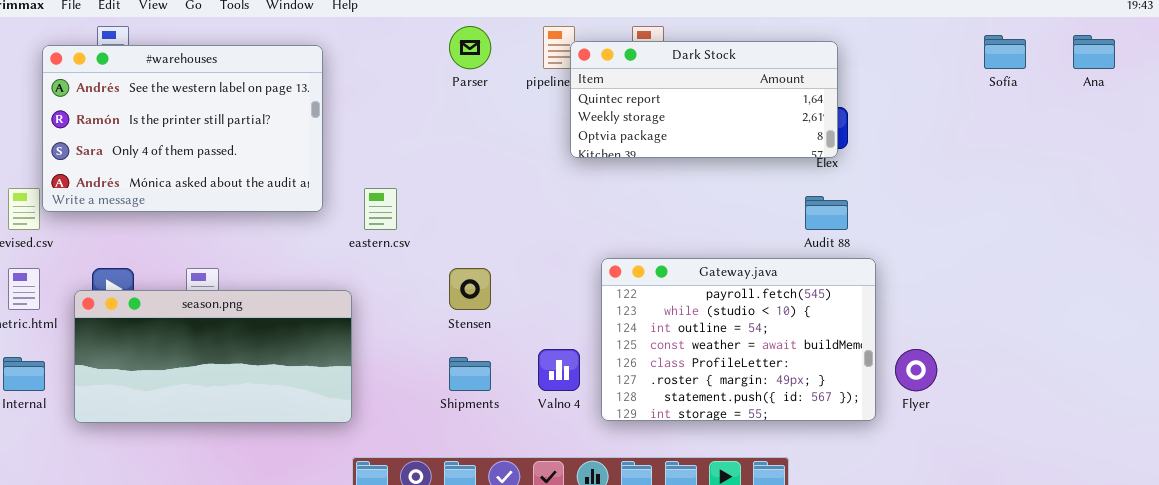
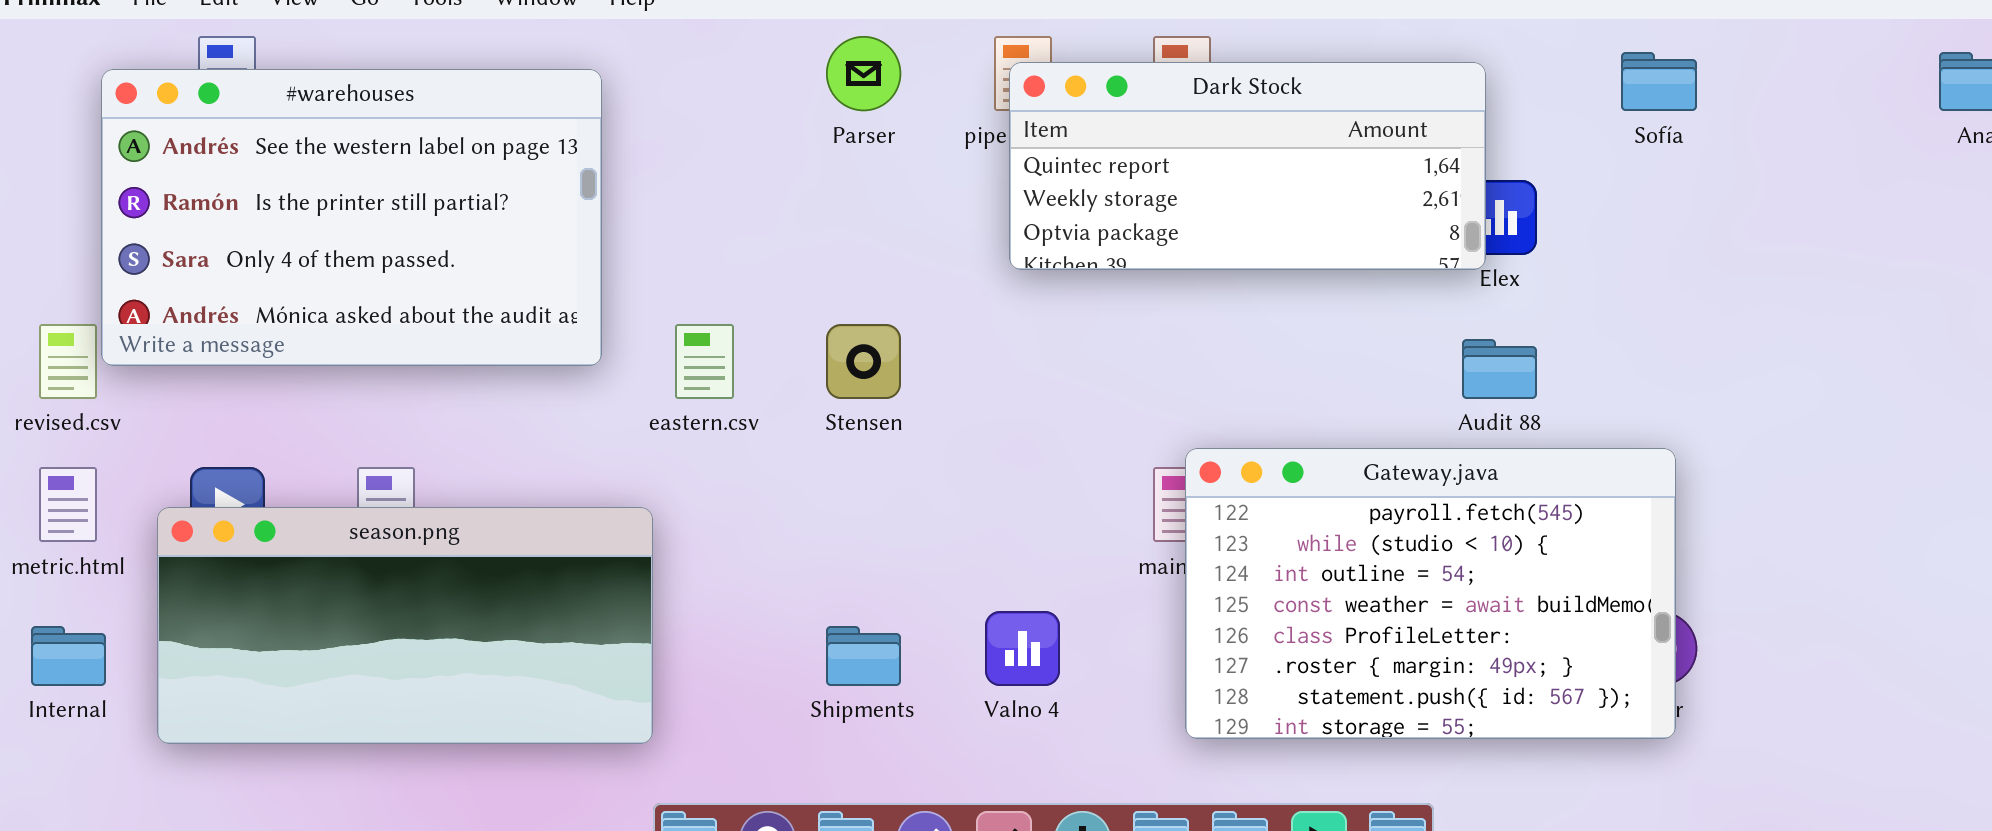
Sofía: [984,35,1026,69] -> [1621,52,1697,111], moved
Dark Stock: [570,41,838,158] -> [1009,62,1486,270], moved
Gateway.java: [601,258,876,421] -> [1185,448,1676,739], moved
Stensen: [449,268,491,310] -> [826,324,901,399], moved

